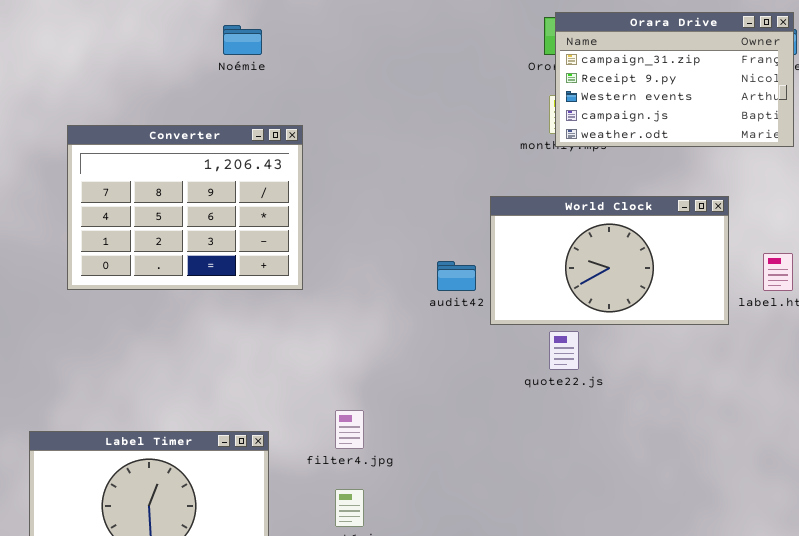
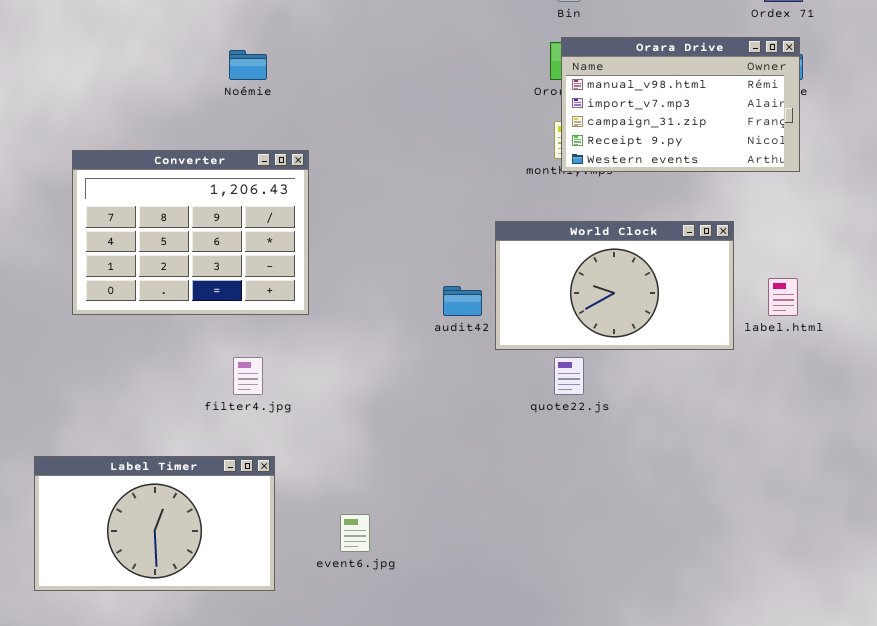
Orara Drive: [555,12,794,147] -> [561,37,800,172], scrolled up 2 rows
filter4.jpg: [335,410,364,449] -> [233,357,263,395], moved

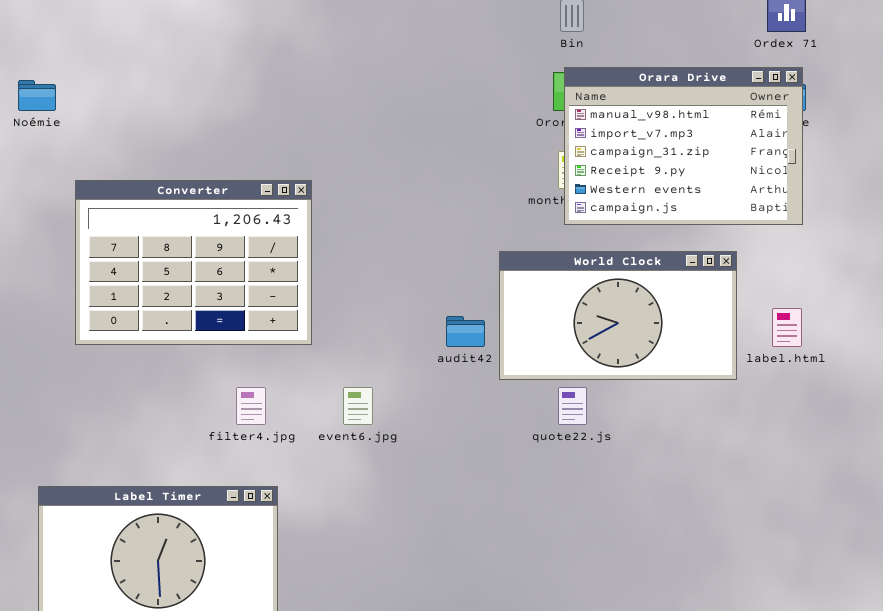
Orara Drive: [561,37,800,172] -> [564,67,803,225], resized
Noémie: [229,50,267,80] -> [18,80,56,111], moved
event6.jpg: [340,514,370,552] -> [343,387,373,425], moved

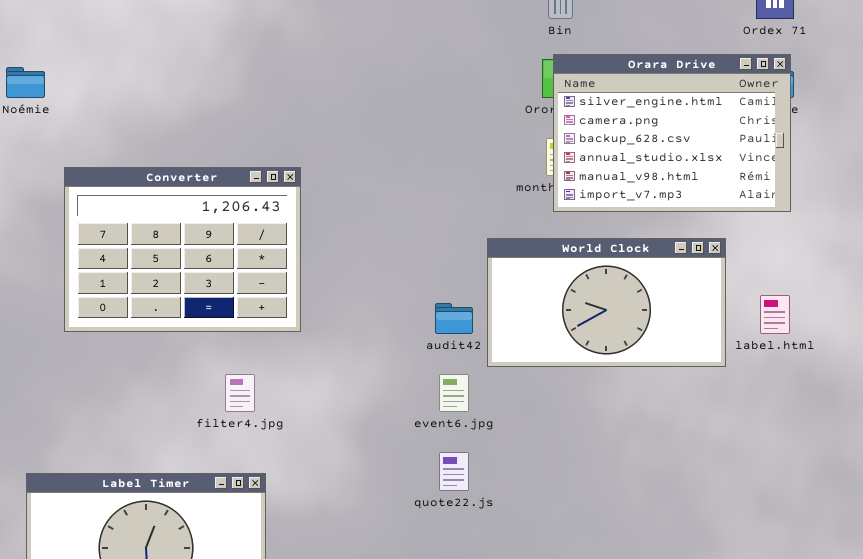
Orara Drive: [564,67,803,225] -> [553,54,791,212], scrolled up 4 rows
event6.jpg: [343,387,373,425] -> [439,374,469,412], moved
quote22.js: [558,387,587,425] -> [439,452,469,491], moved

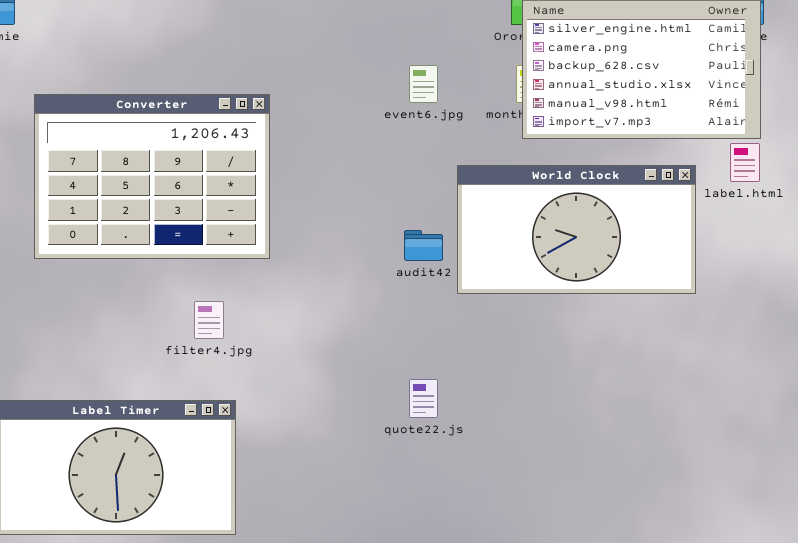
label.html: [760,295,790,334] -> [730,143,760,182], moved
event6.jpg: [439,374,469,412] -> [409,65,438,103], moved

